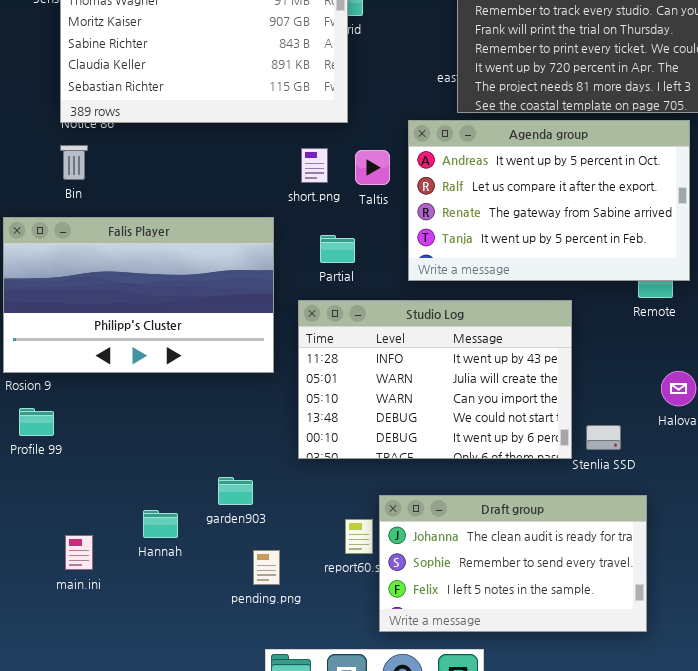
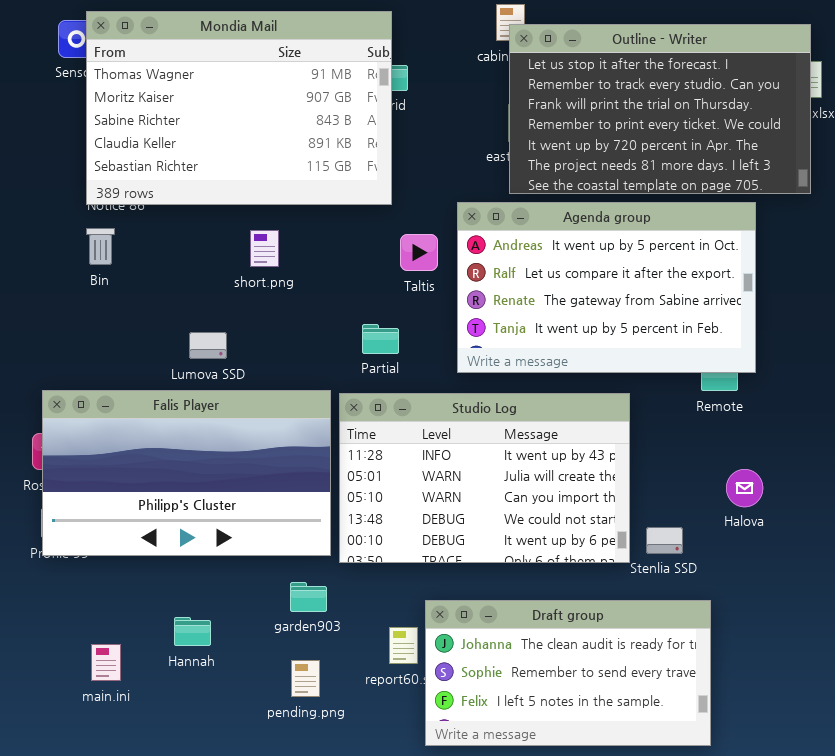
short.png: [301,148,328,183] -> [250,230,279,267], moved
Falis Player: [3,217,274,373] -> [42,390,331,556], moved
garden903: [218,477,253,505] -> [290,582,327,612], moved

